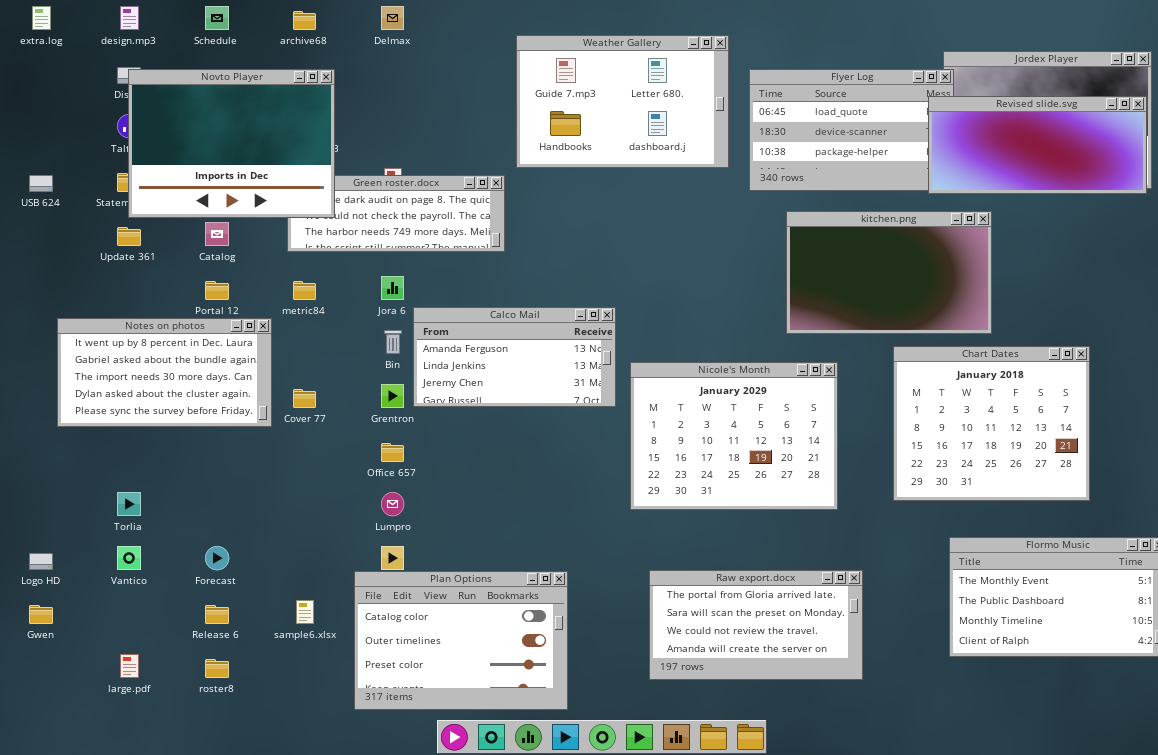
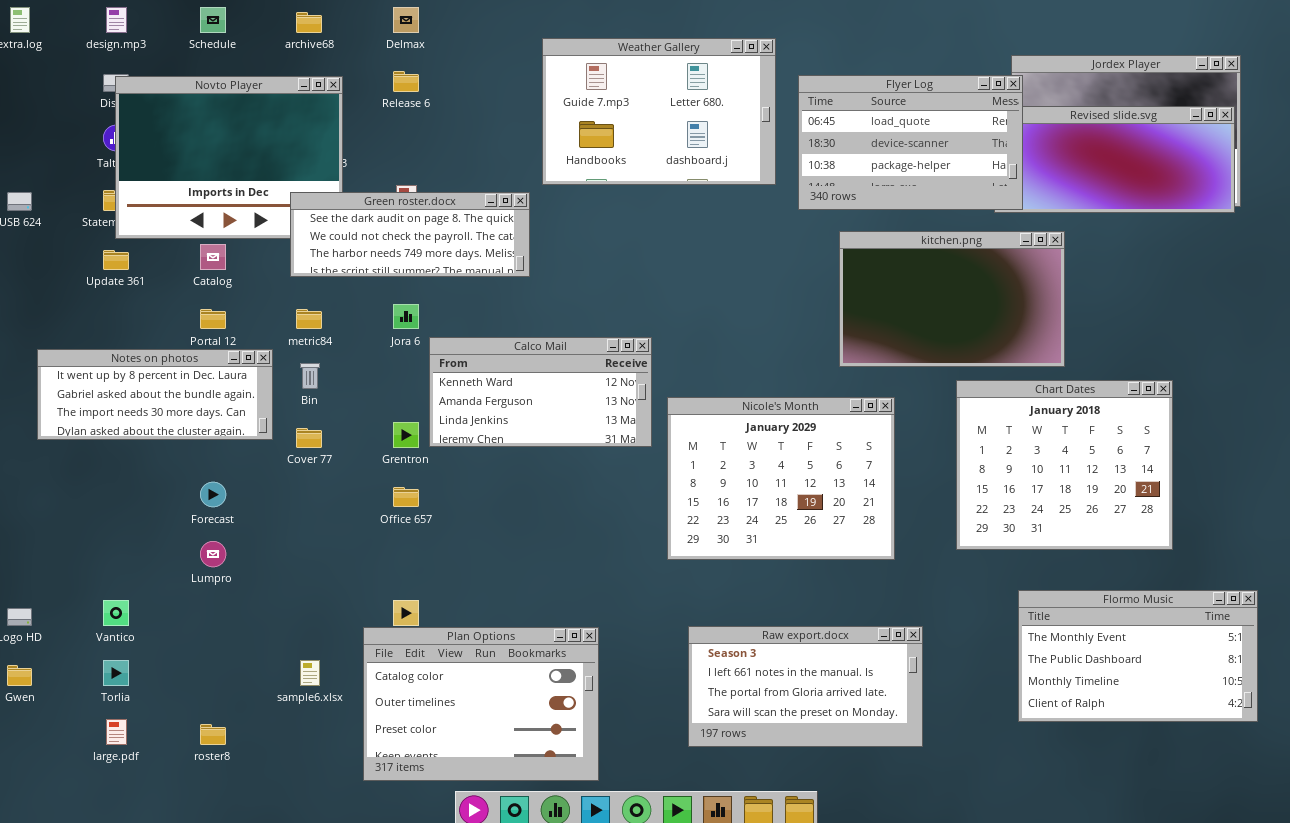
Flyer Log: [749,69,954,191] -> [798,75,1023,210], raised
Green roster.docx: [287,175,505,252] -> [290,192,530,277], raised
Calco Mail: [413,307,616,407] -> [429,337,652,447], scrolled up 1 row
Notes on photos: [57,318,272,427] -> [37,349,273,440], resized
Bin: [384,330,402,354] -> [300,363,320,389], moved
Torlia: [117,492,141,516] -> [103,660,129,686], moved
Lumpro: [381,492,404,516] -> [200,541,226,567], moved
Forecast: [205,546,229,570] -> [200,482,226,507], moved
Raw export.docx: [649,570,863,680] -> [688,626,923,747], scrolled up 2 rows
Release 6: [205,605,229,624] -> [393,71,419,92], moved

